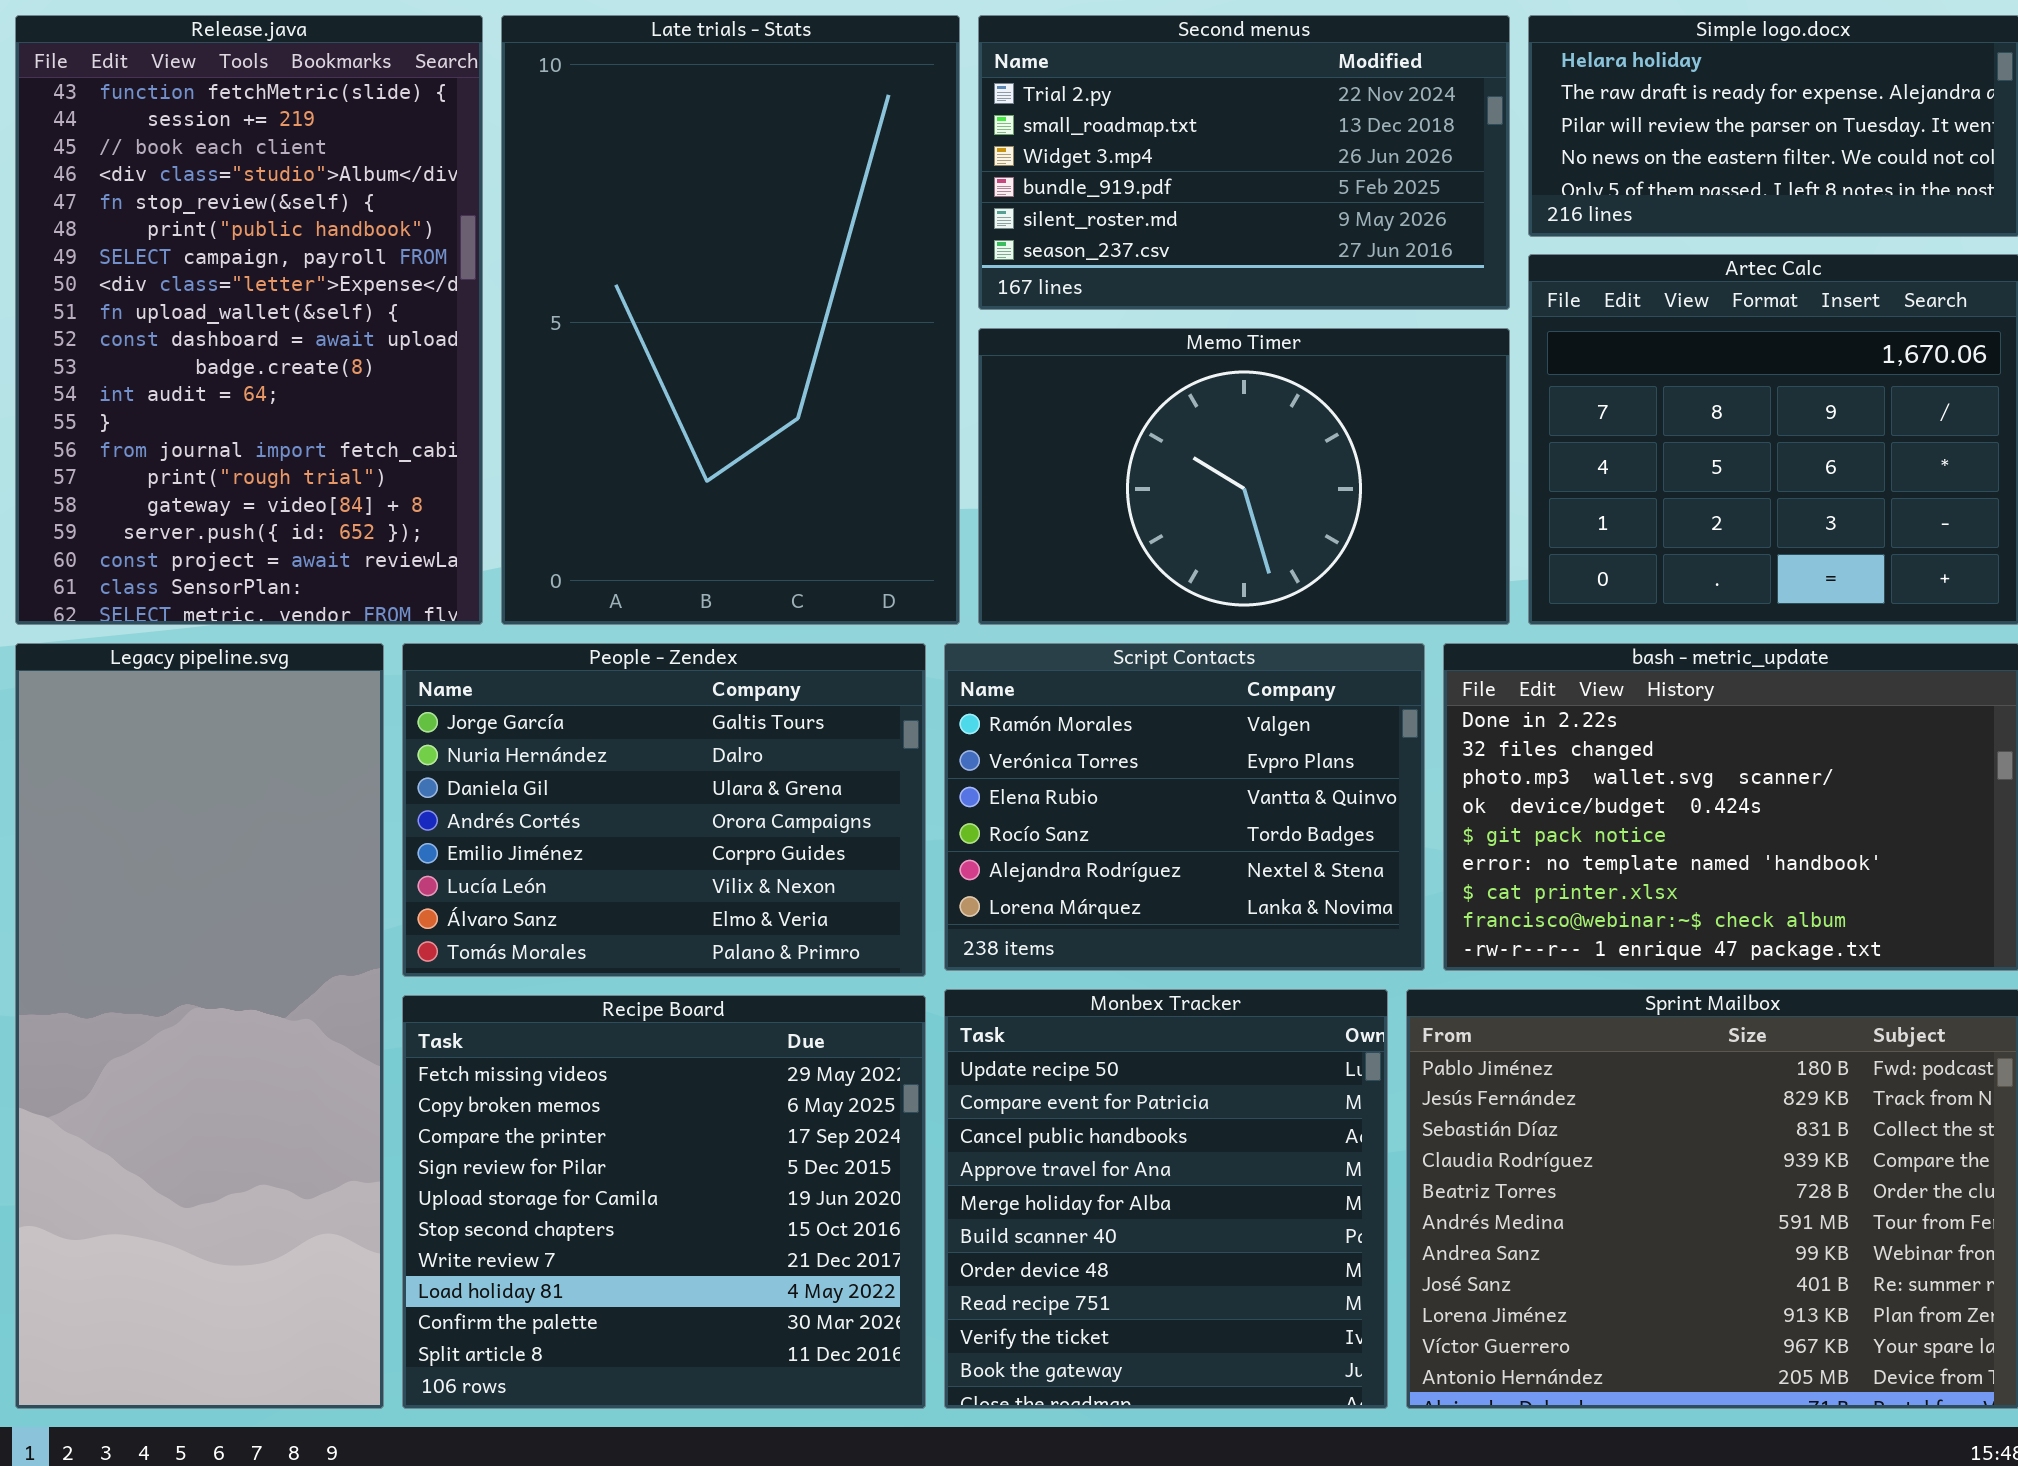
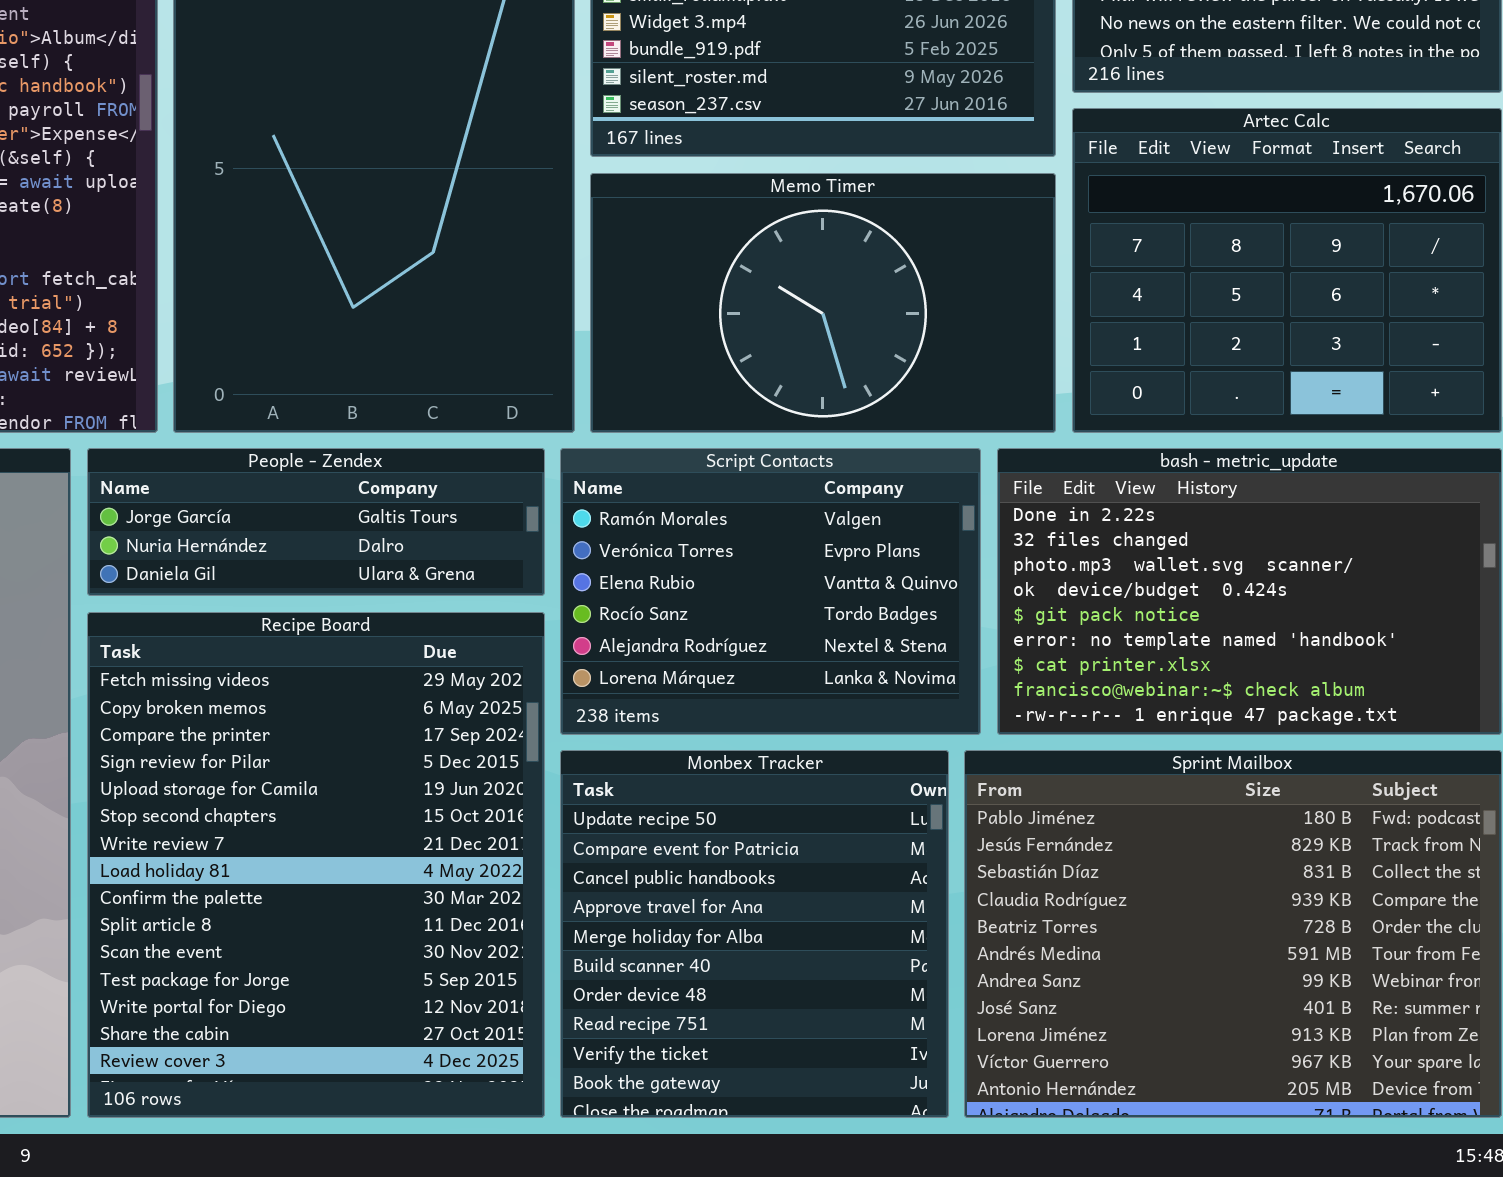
People - Zendex: [402,643,926,977] -> [87,448,545,596], resized
Recipe Board: [402,995,926,1409] -> [87,612,545,1118], resized

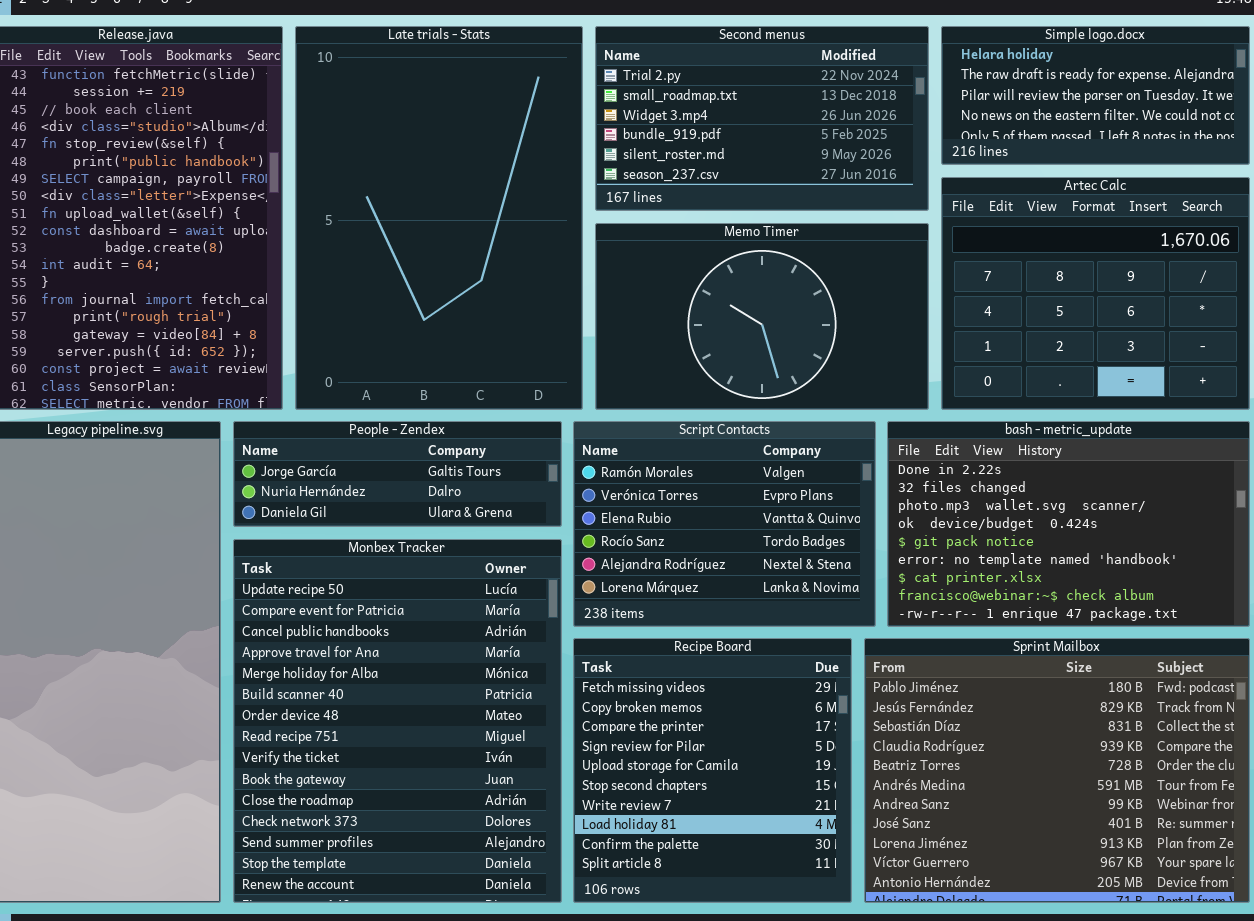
Recipe Board: [87,612,545,1118] -> [573,638,852,903], moved, resized
Monbex Tracker: [560,750,949,1118] -> [233,539,562,903], moved, resized

